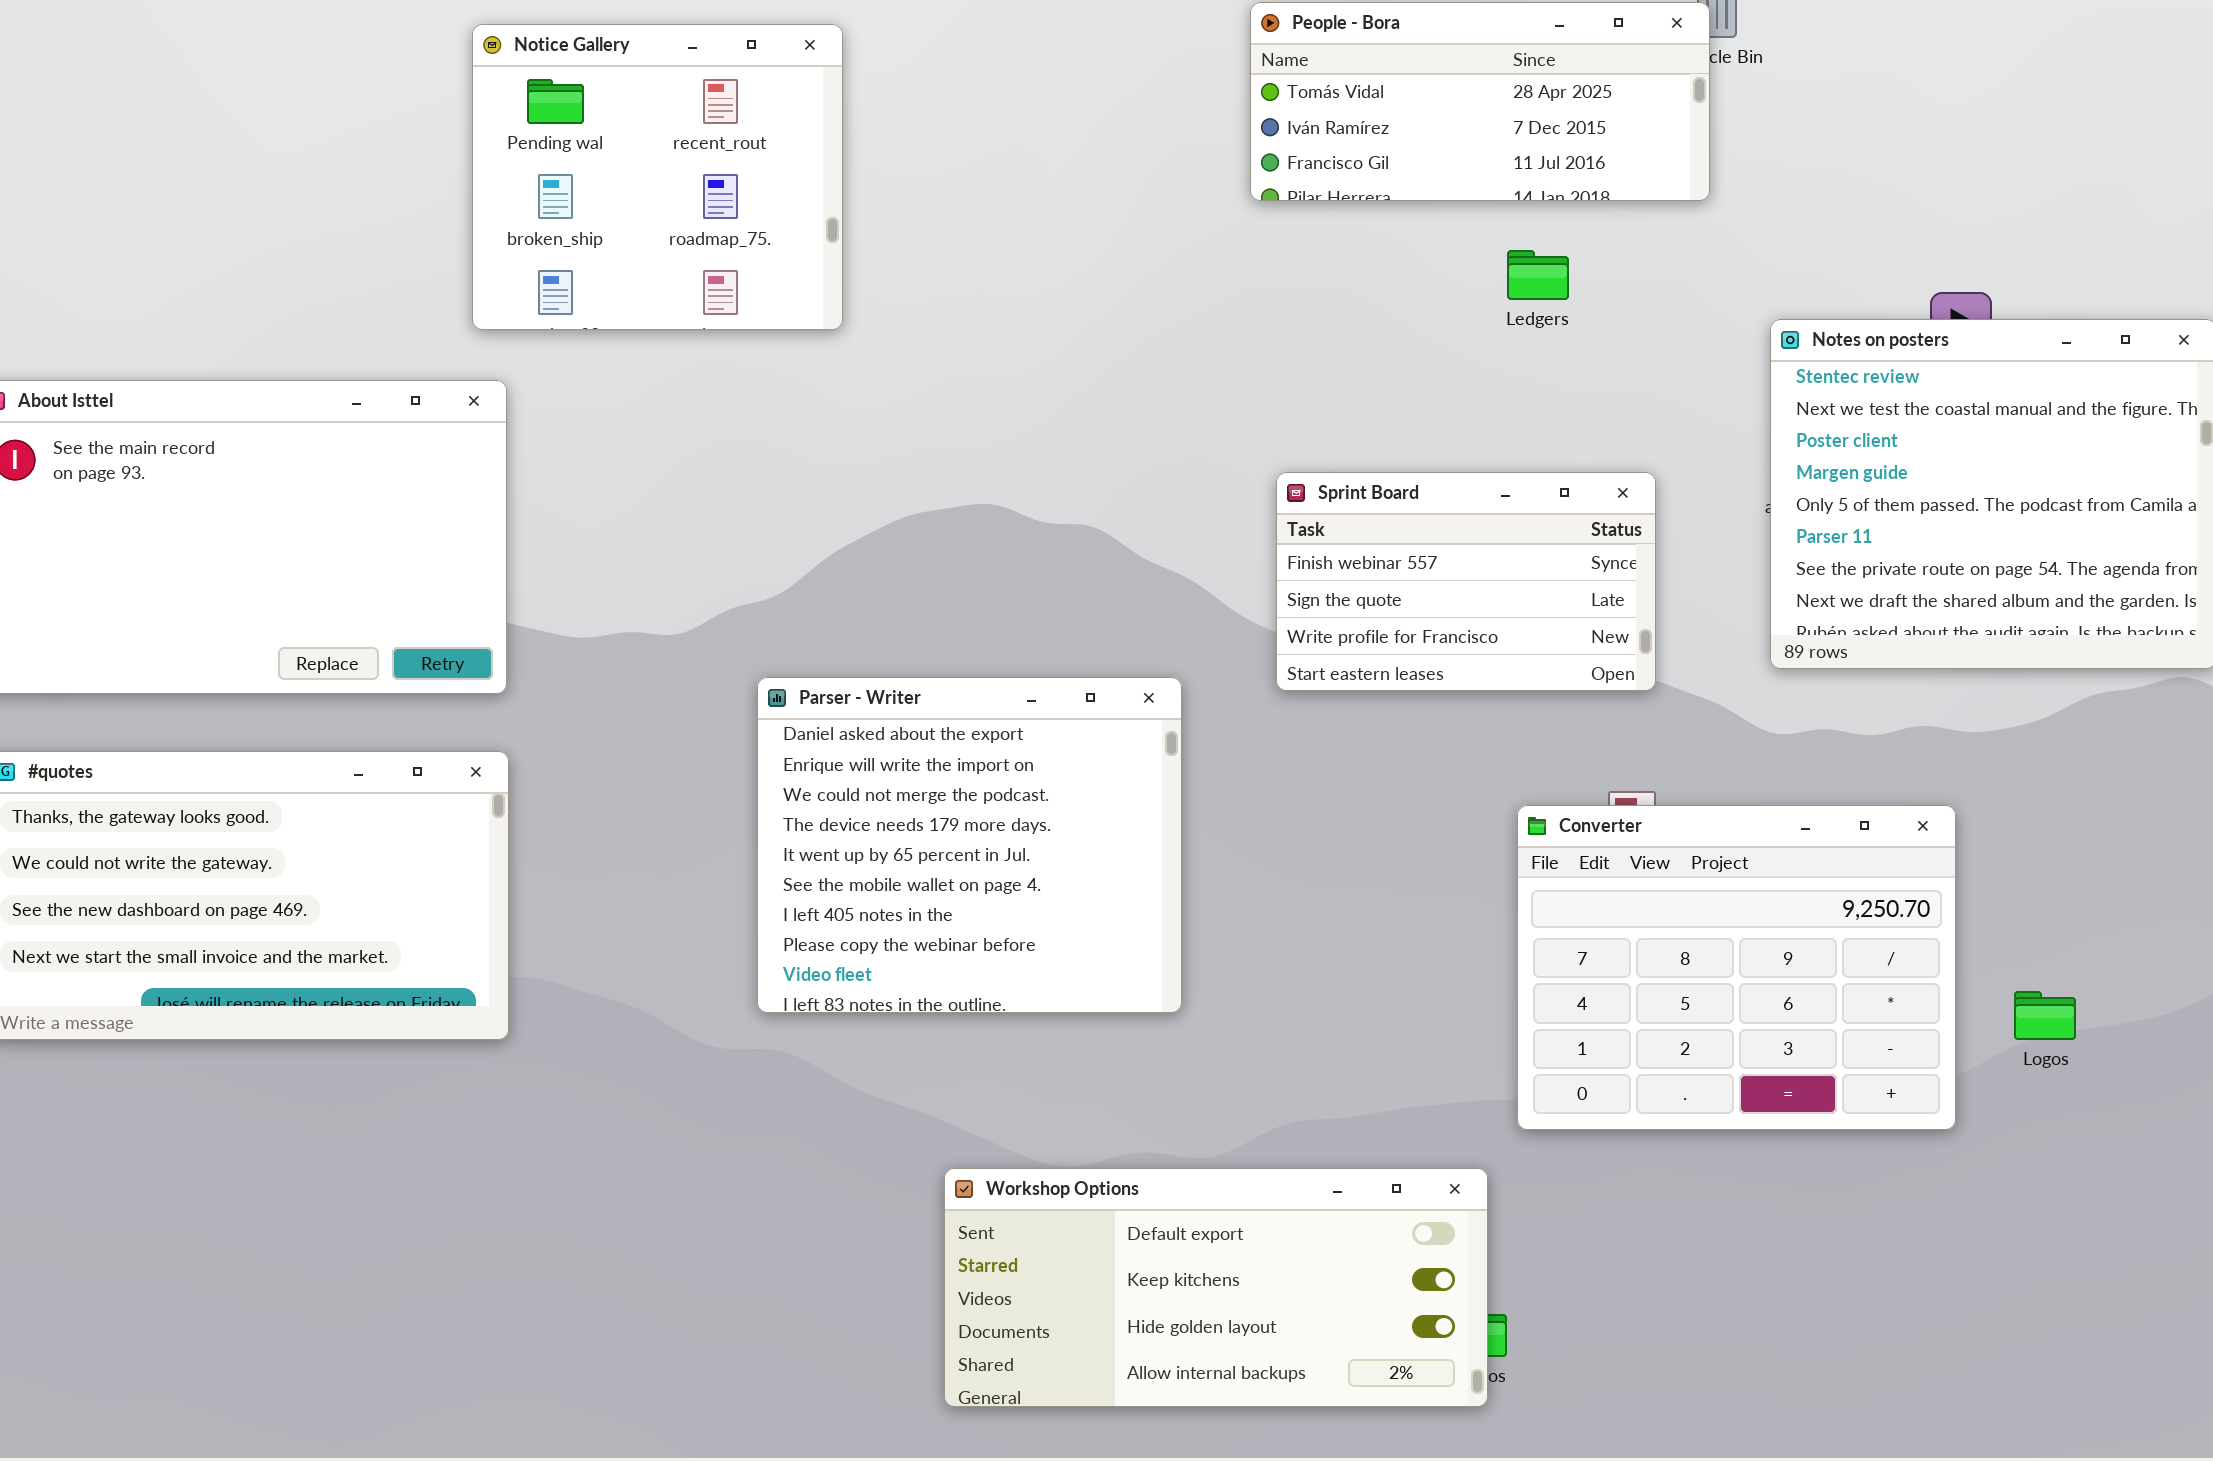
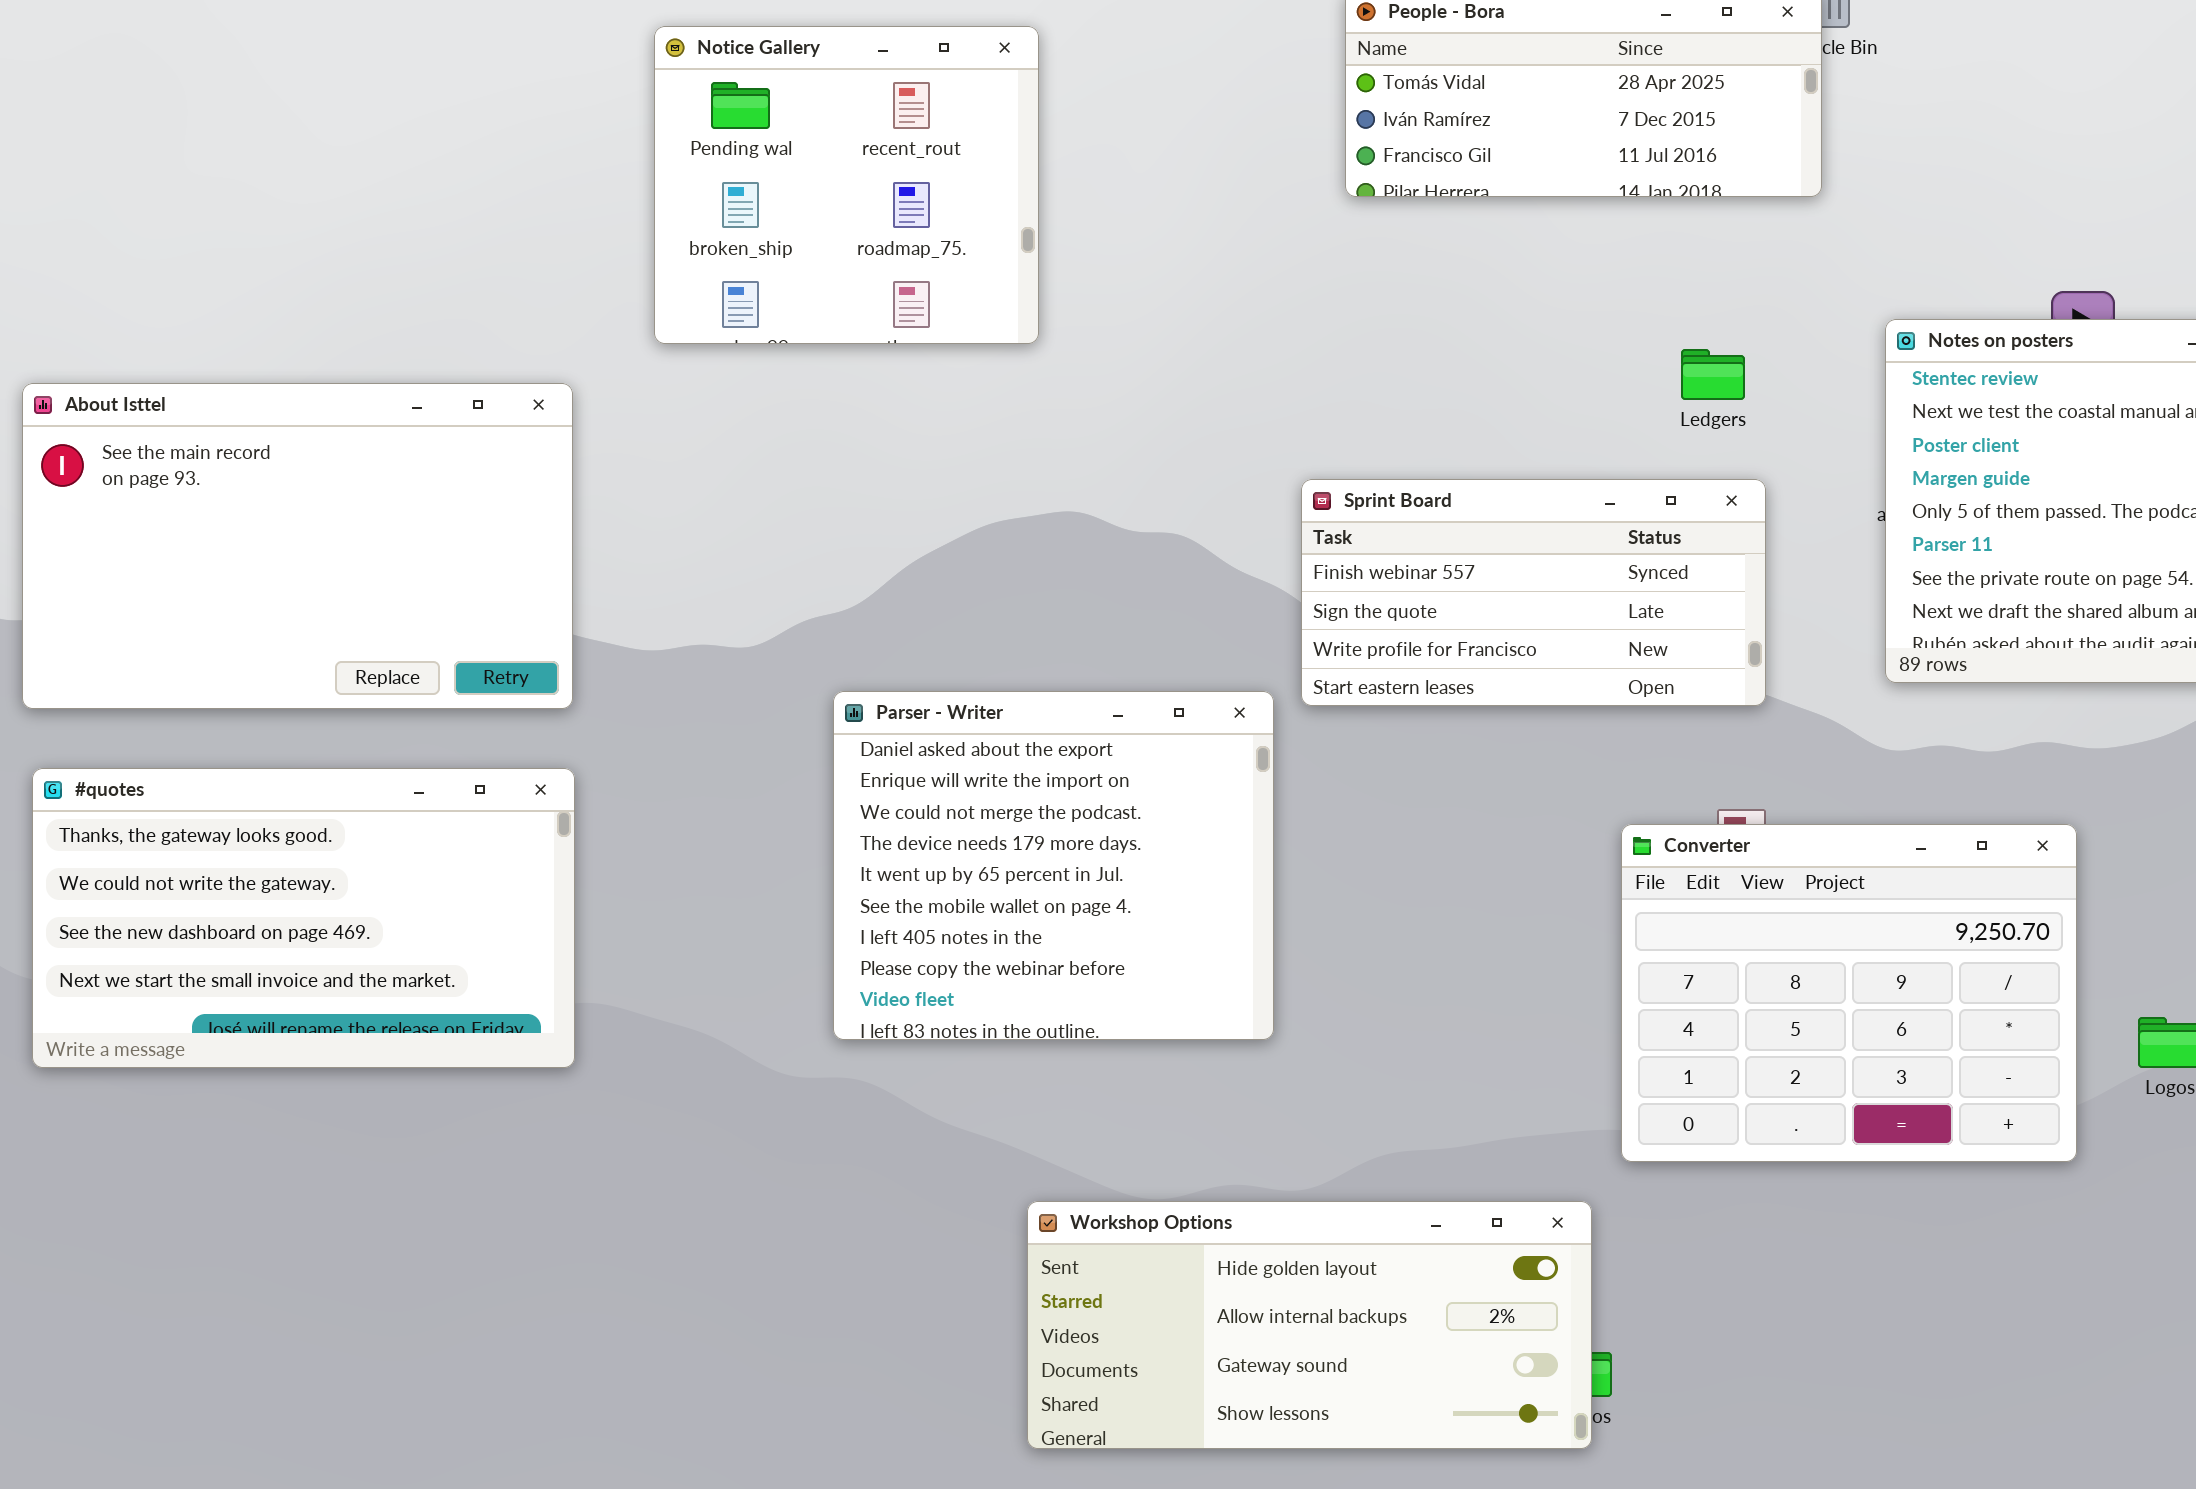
Notice Gallery: [472,24,843,330] -> [654,26,1039,344], moved
Ledgers: [1507,250,1569,300] -> [1681,349,1745,400], moved
Sprint Board: [1276,472,1656,691] -> [1301,479,1766,706], resized
Workshop Options: [944,1168,1488,1407] -> [1027,1201,1592,1449], scrolled down 2 rows

